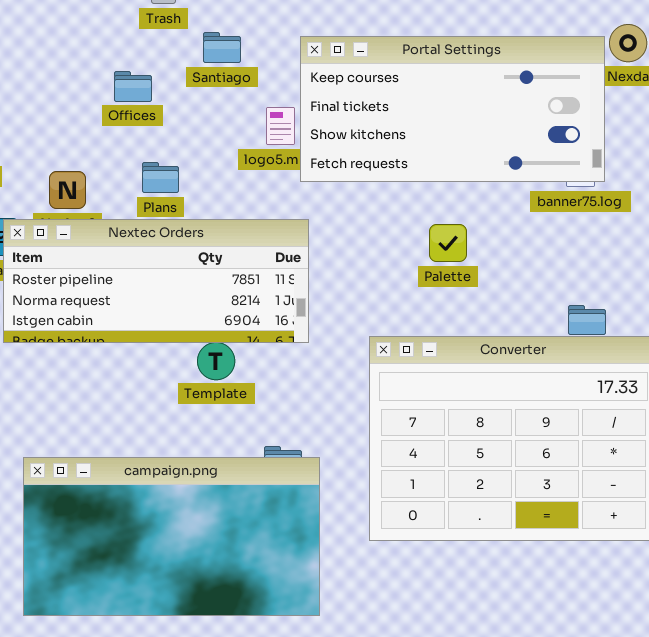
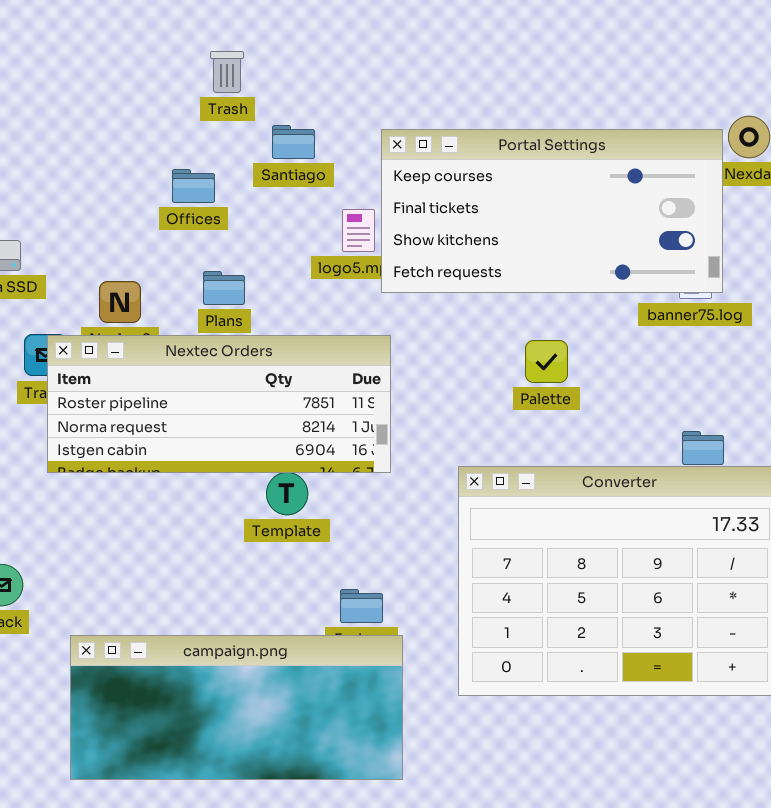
campaign.png: [23,457,320,616] -> [70,635,403,780], resized

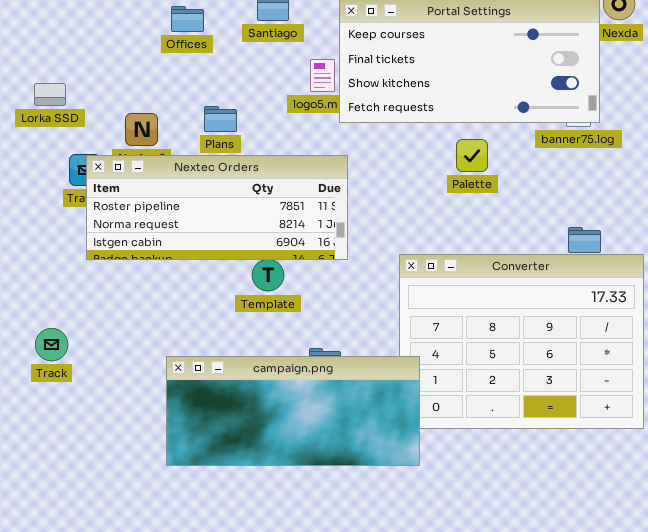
Offices: [172,169,215,203] -> [171,6,204,32], moved
Palette: [525,340,568,383] -> [456,139,488,172], moved
campaign.png: [70,635,403,780] -> [166,356,420,466], moved

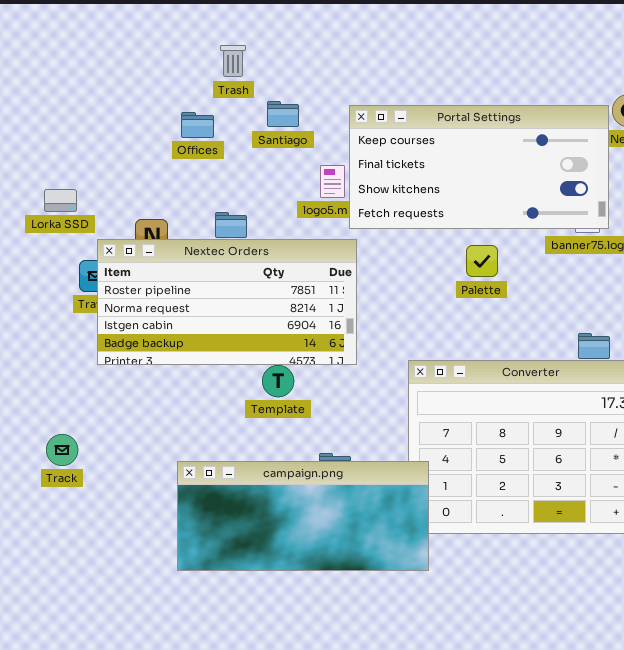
Nextec Orders: [86,155,348,260] -> [97,239,357,365], resized

